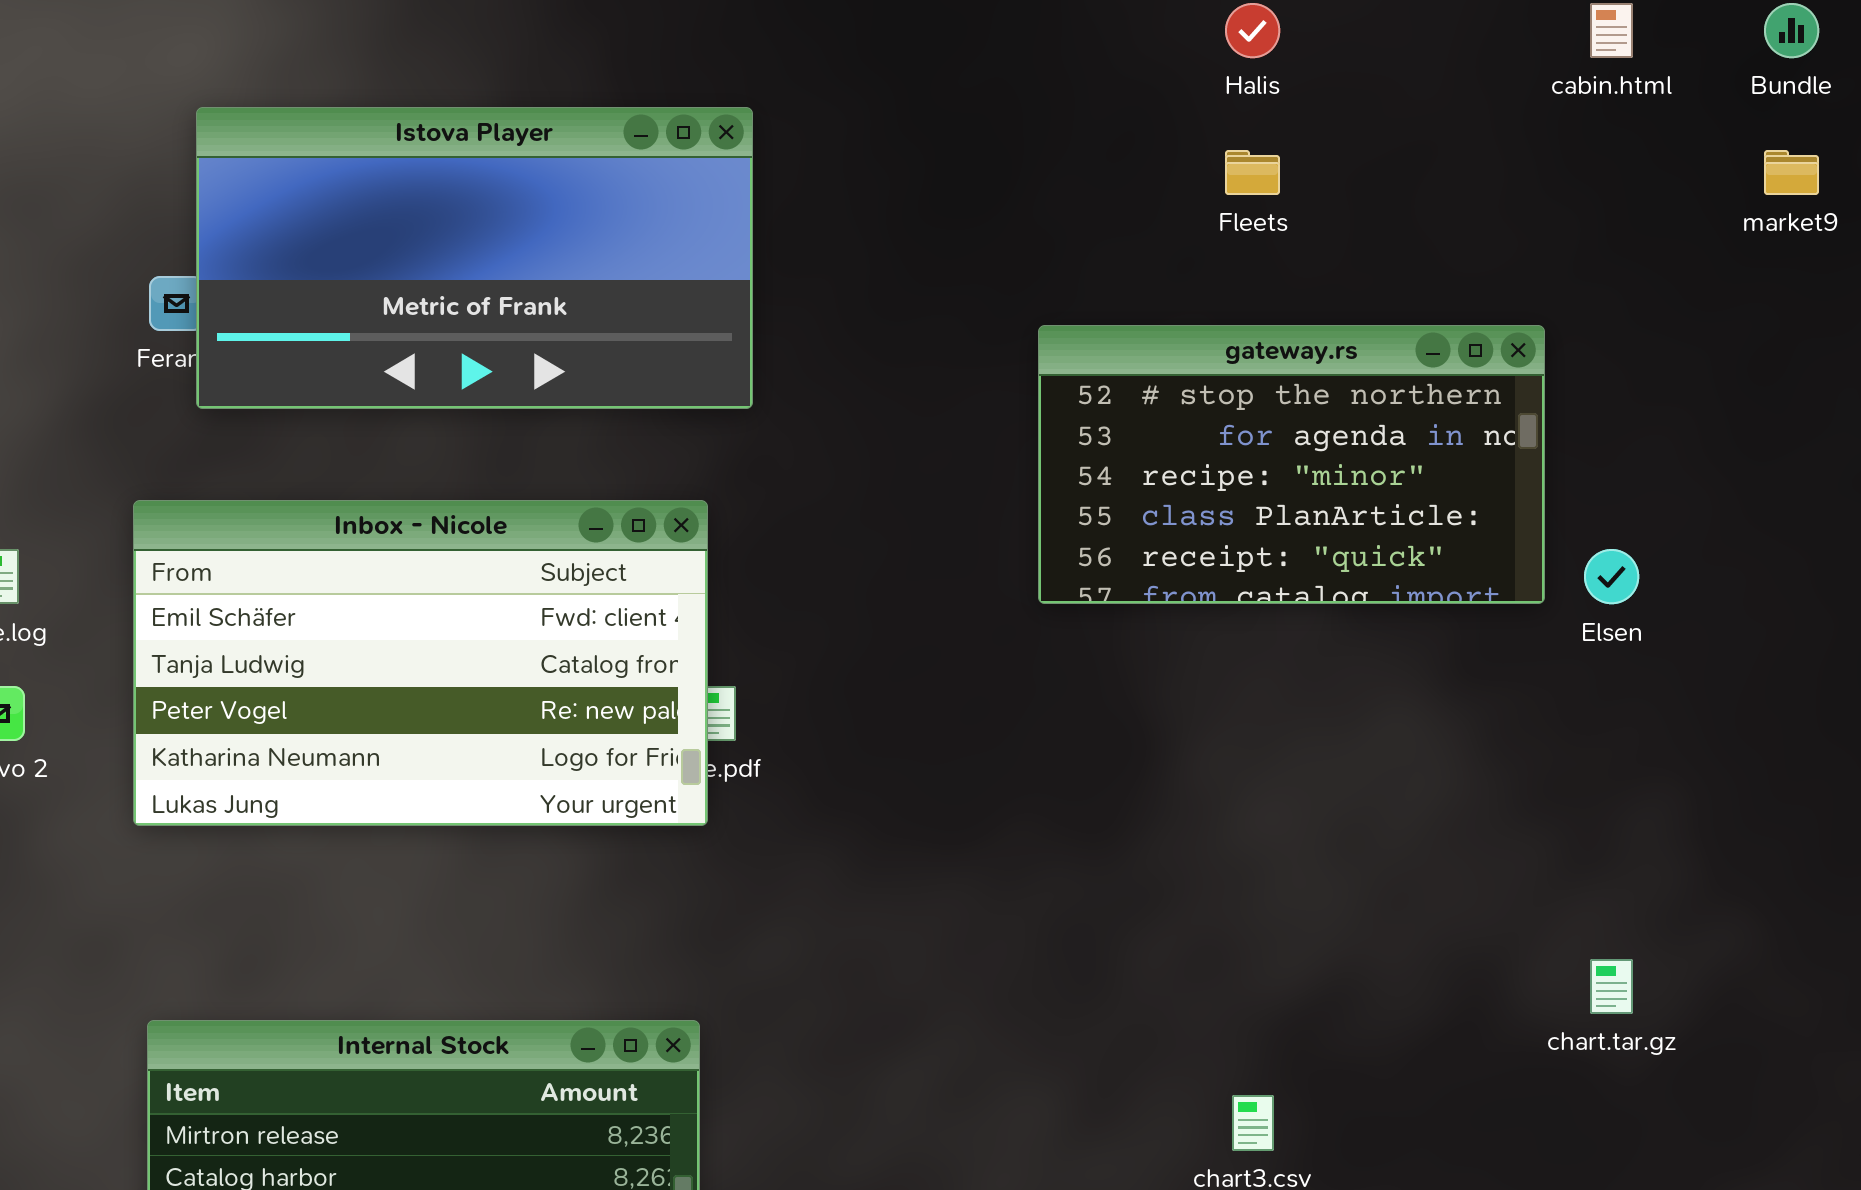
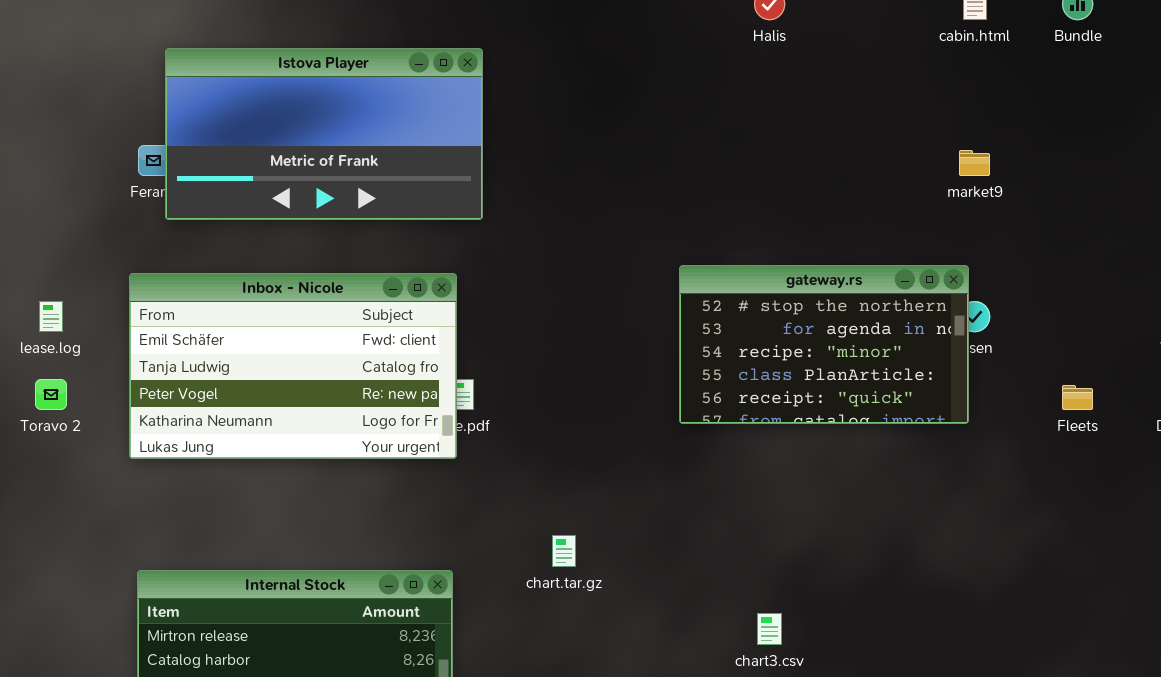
Fleets: [1225,150,1280,195] -> [1062,385,1093,410], moved
market9: [1764,150,1819,195] -> [959,150,990,176], moved
gateway.rs: [1038,325,1545,604] -> [679,265,969,424], moved
chart.tar.gz: [1590,959,1633,1014] -> [552,535,576,567], moved

